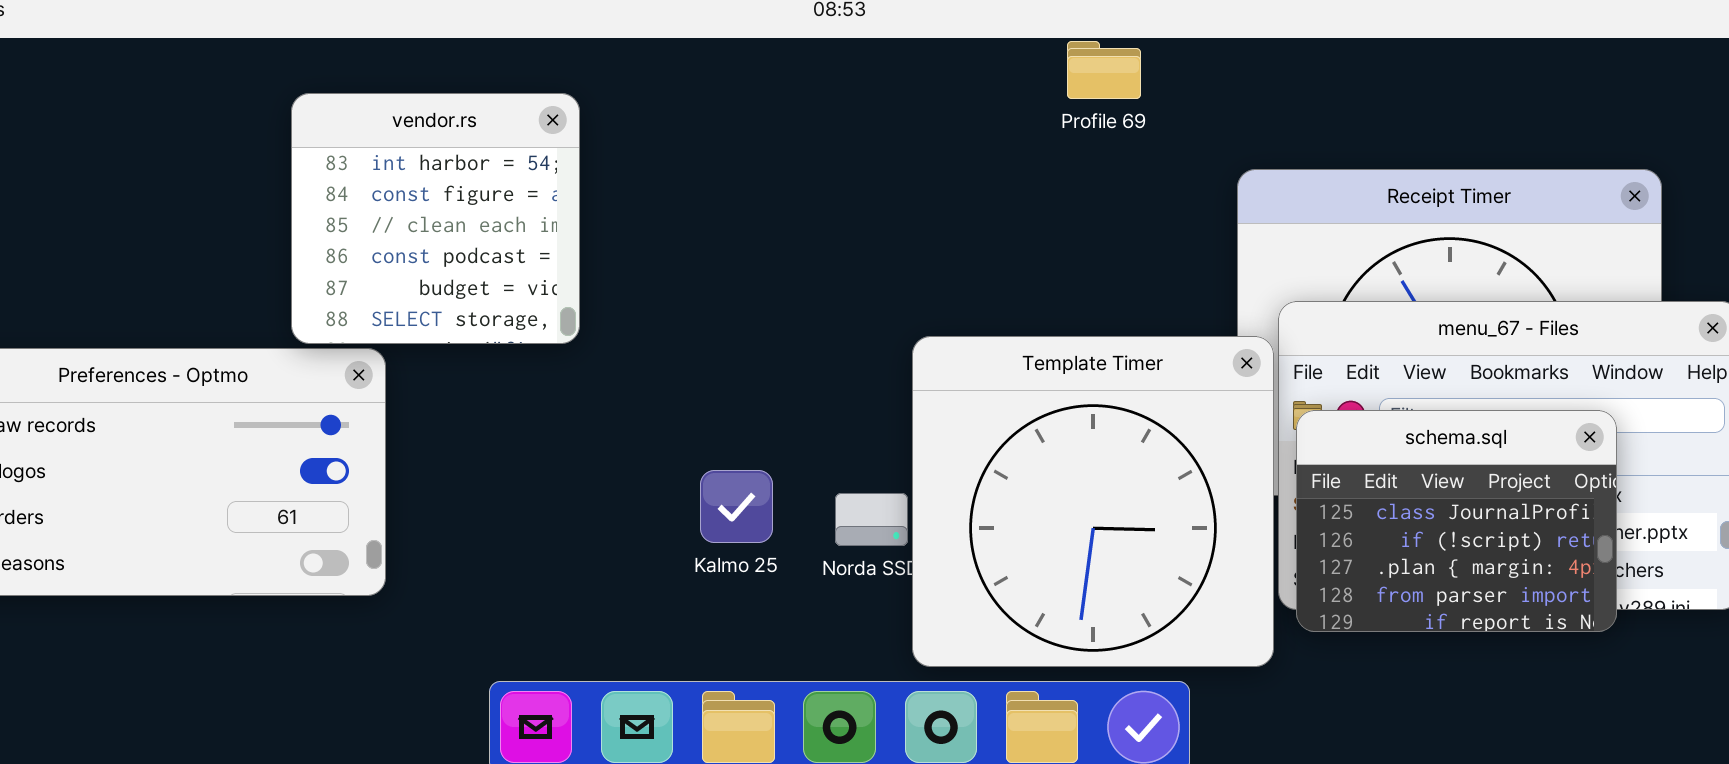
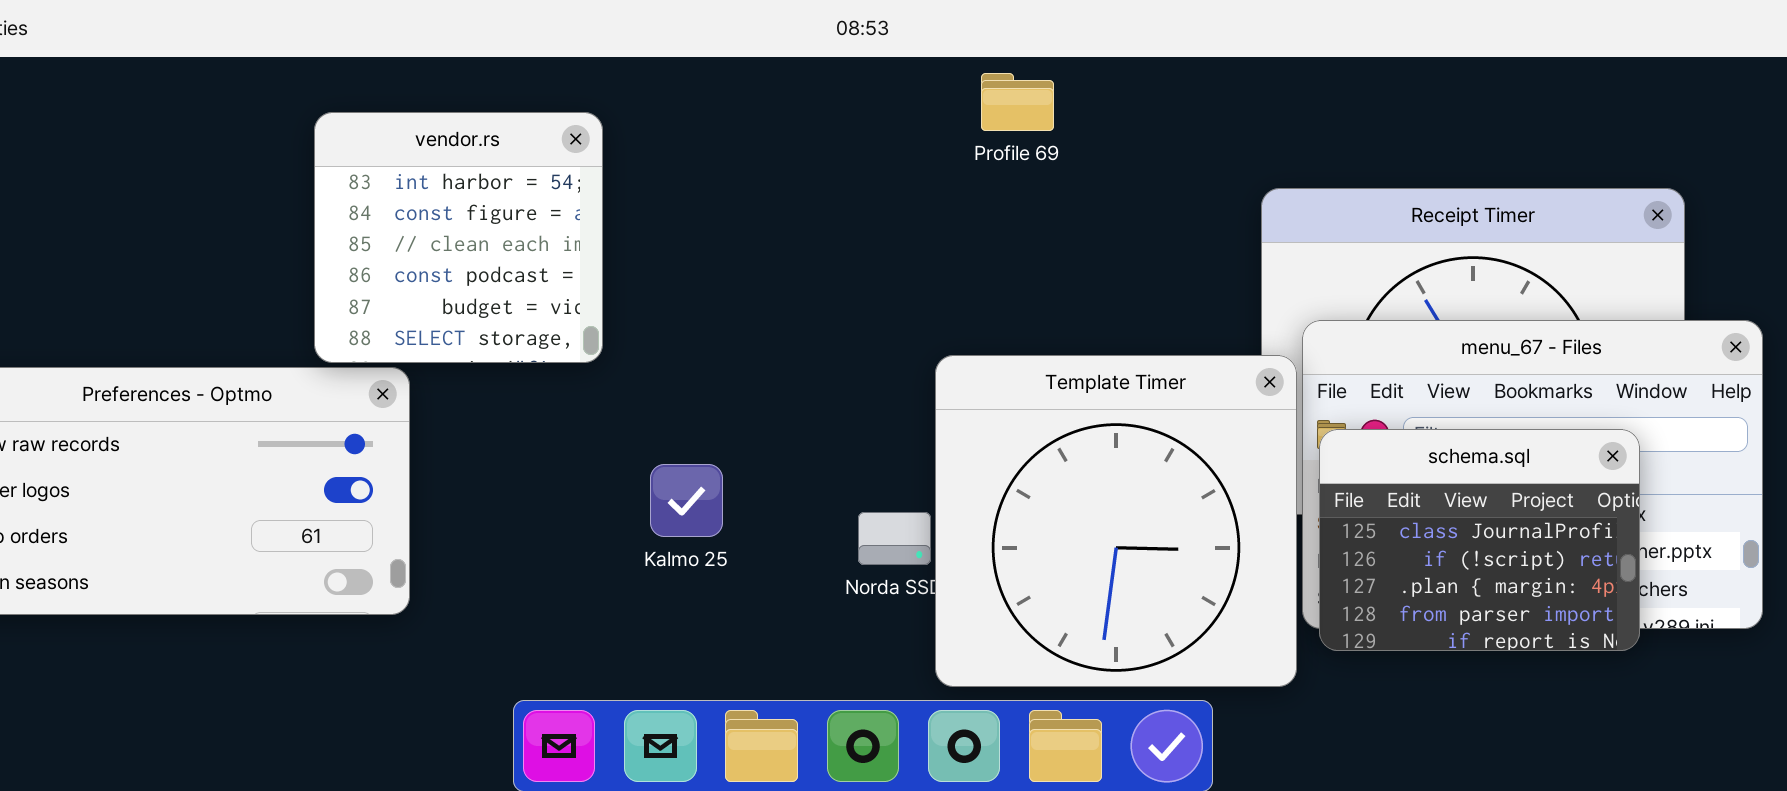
Profile 69: [1067,41,1141,99] -> [981,73,1054,131], moved
Kalmo 25: [700,470,773,543] -> [650,464,723,537], moved

